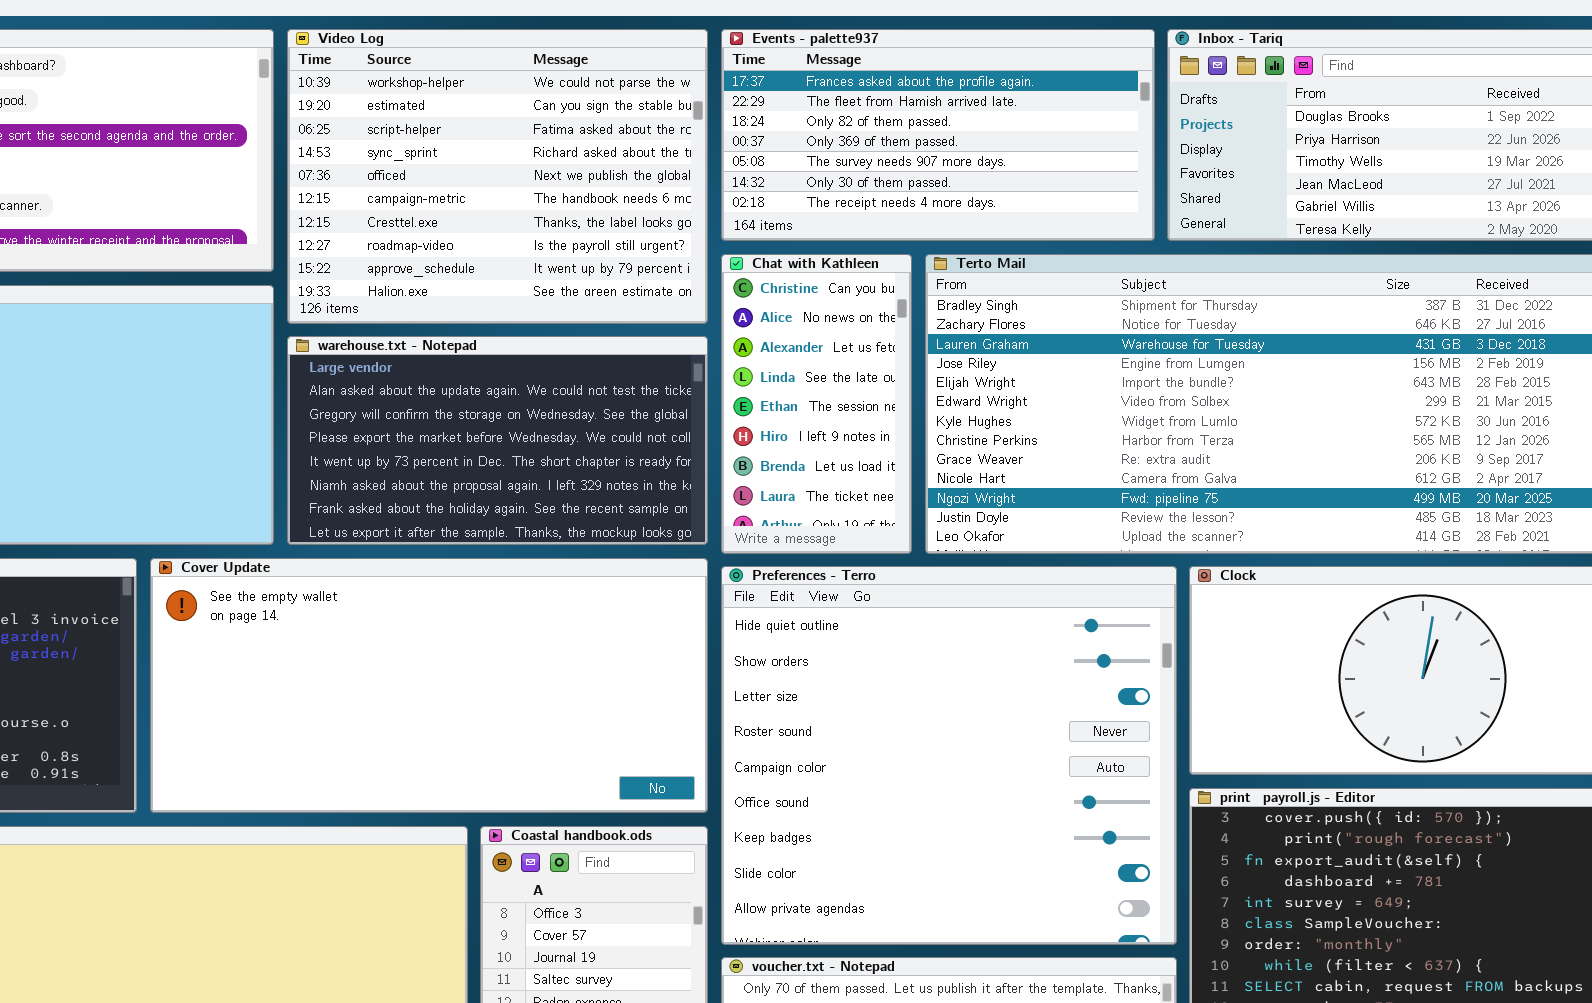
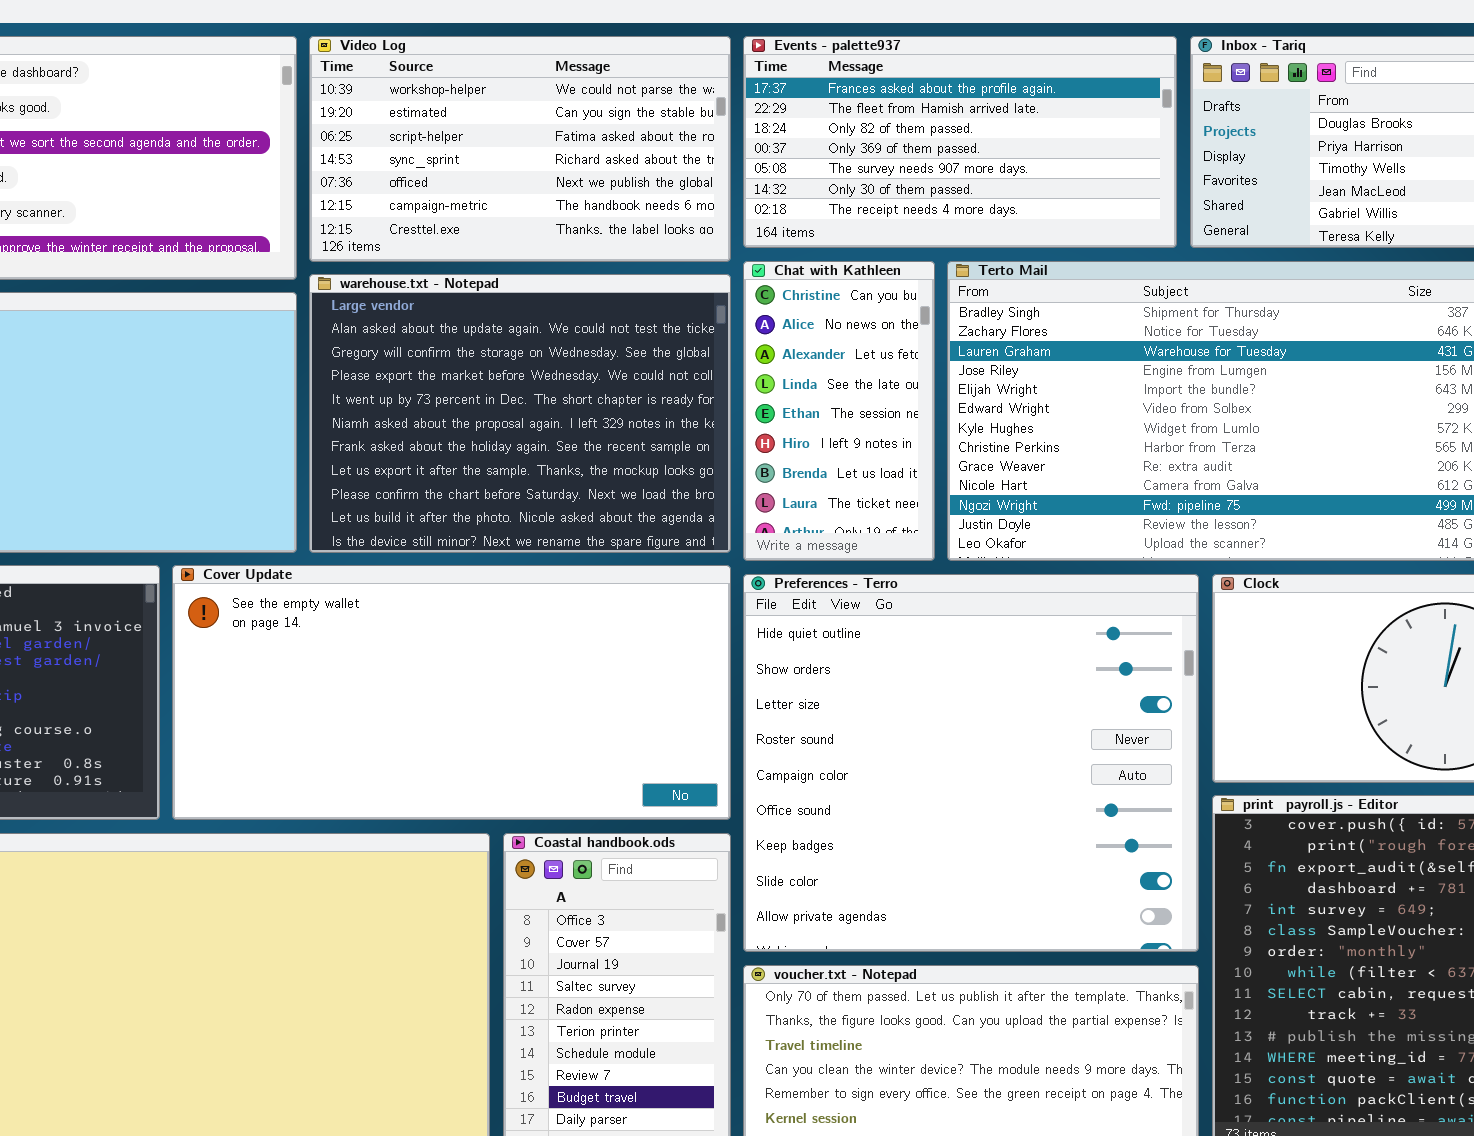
Video Log: [287,29,708,324] -> [309,36,731,262], resized
warehouse.txt - Notepad: [287,336,708,545] -> [309,274,731,553], resized

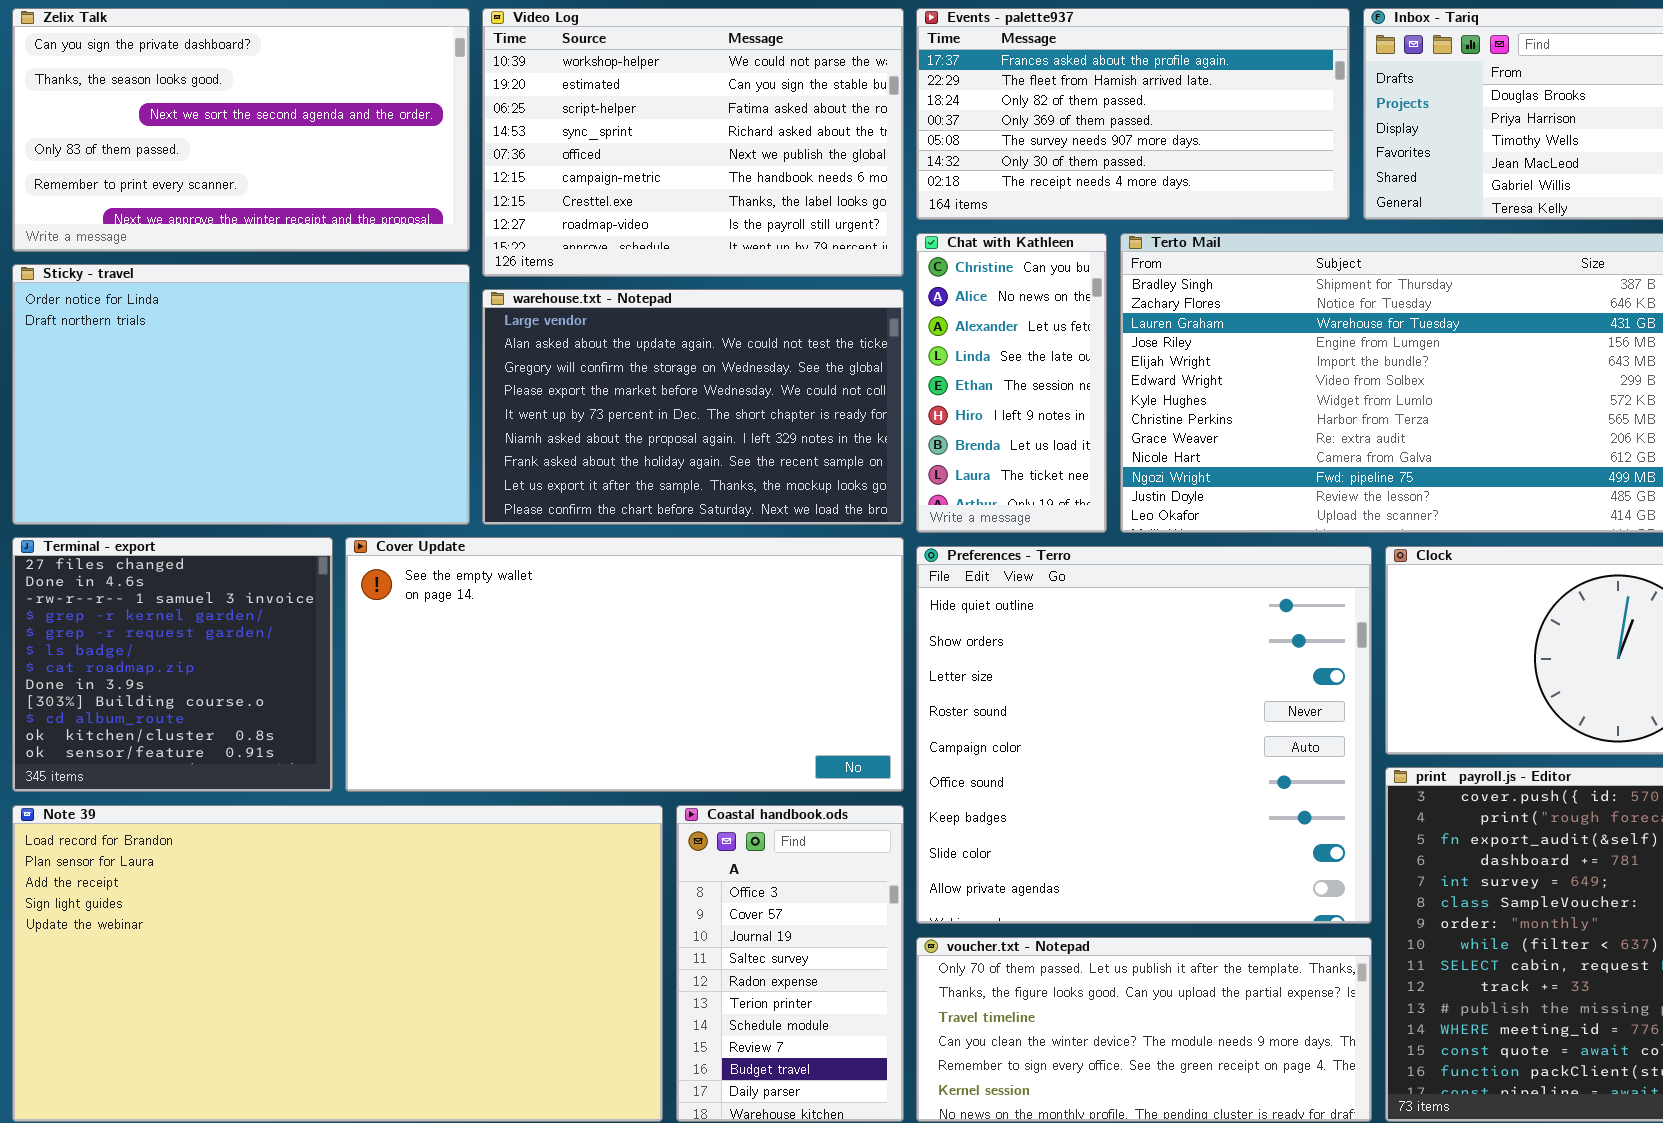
Video Log: [309,36,731,262] -> [482,8,904,277], resized
warehouse.txt - Notepad: [309,274,731,553] -> [482,289,904,525], resized

